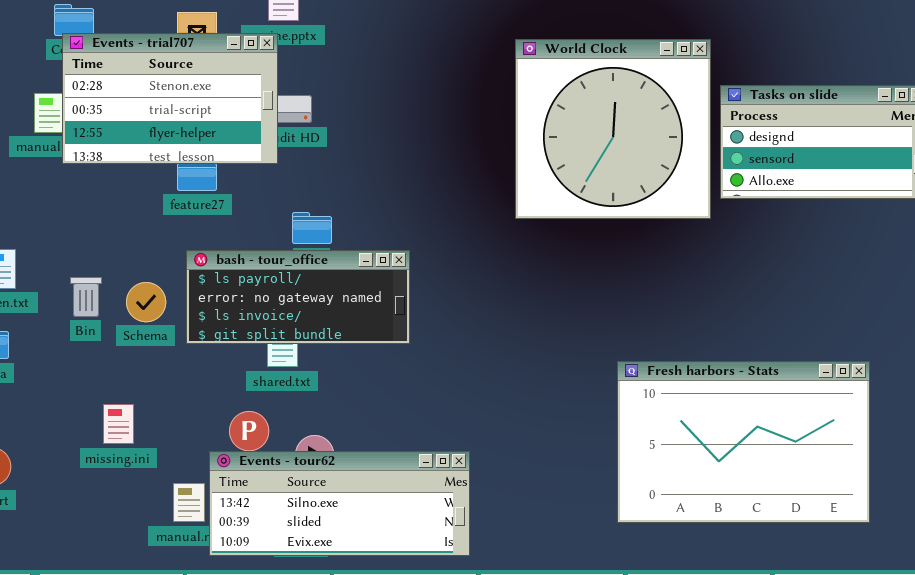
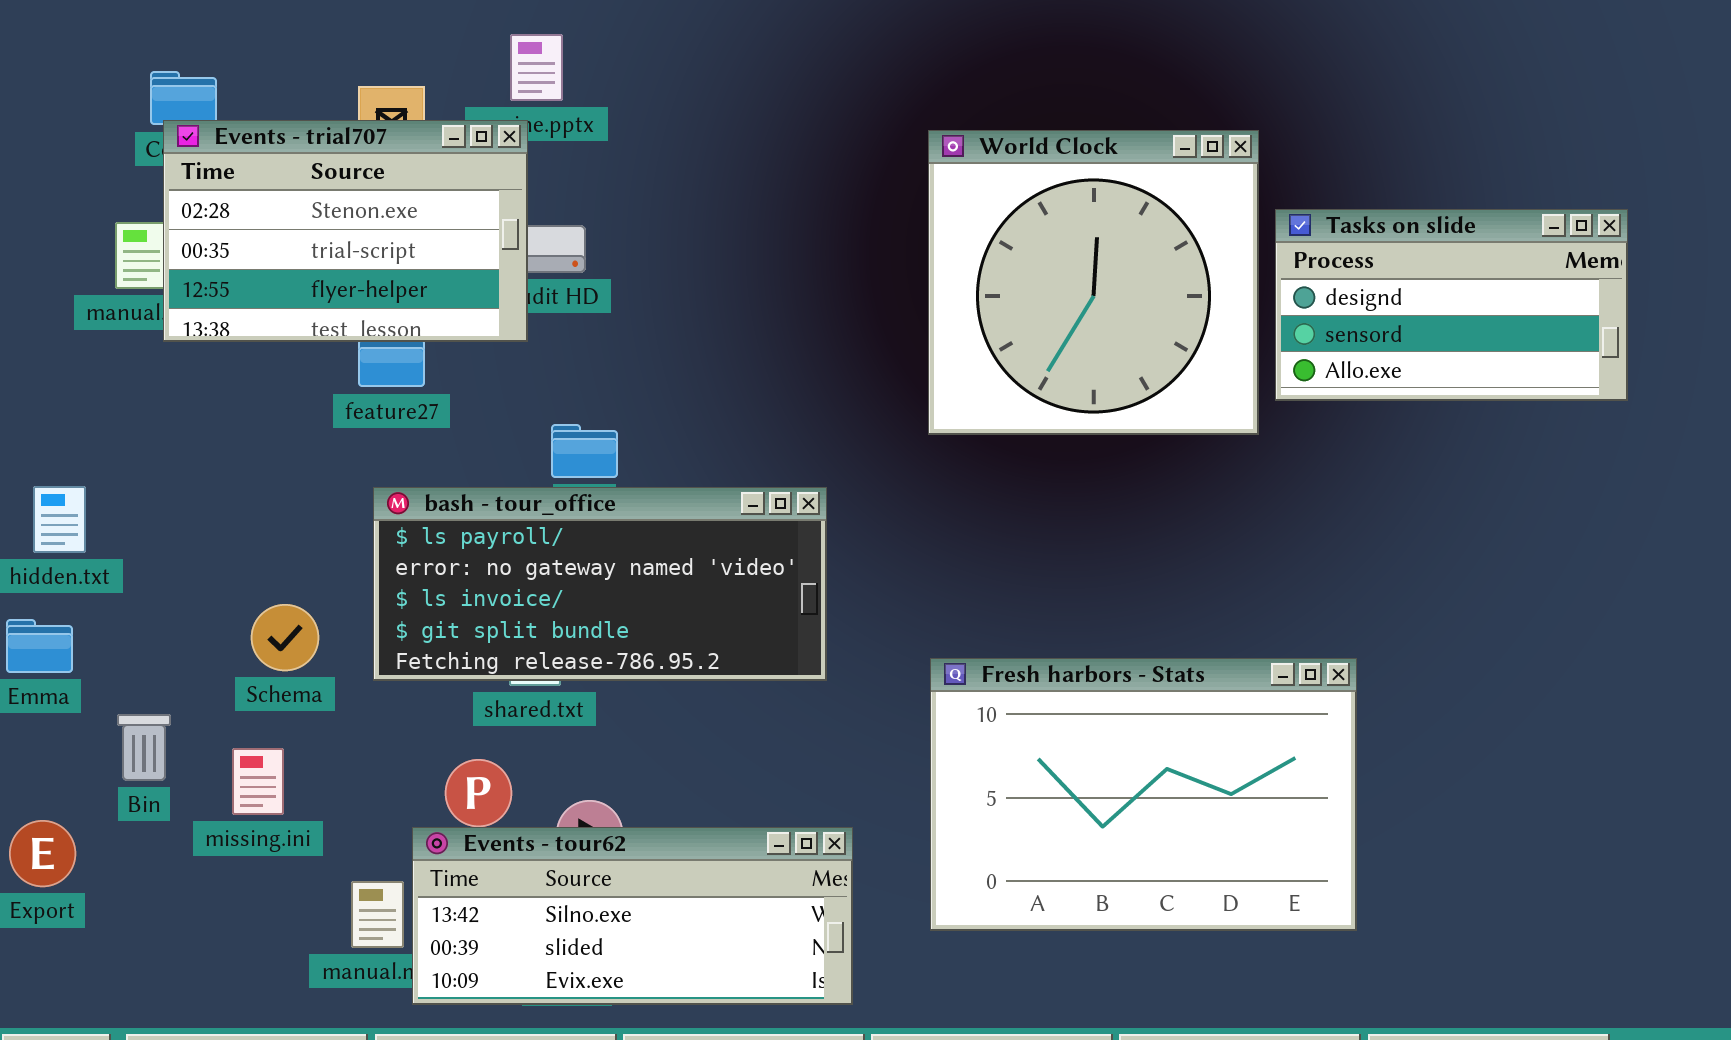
bash - tour_office: [186,250,410,344] -> [373,487,827,681], resized
Bin: [70,277,102,317] -> [117,714,171,781], moved
Schema: [126,282,166,322] -> [251,604,319,671], moved
Fresh harbors - Stats: [617,361,870,523] -> [930,658,1357,931], moved

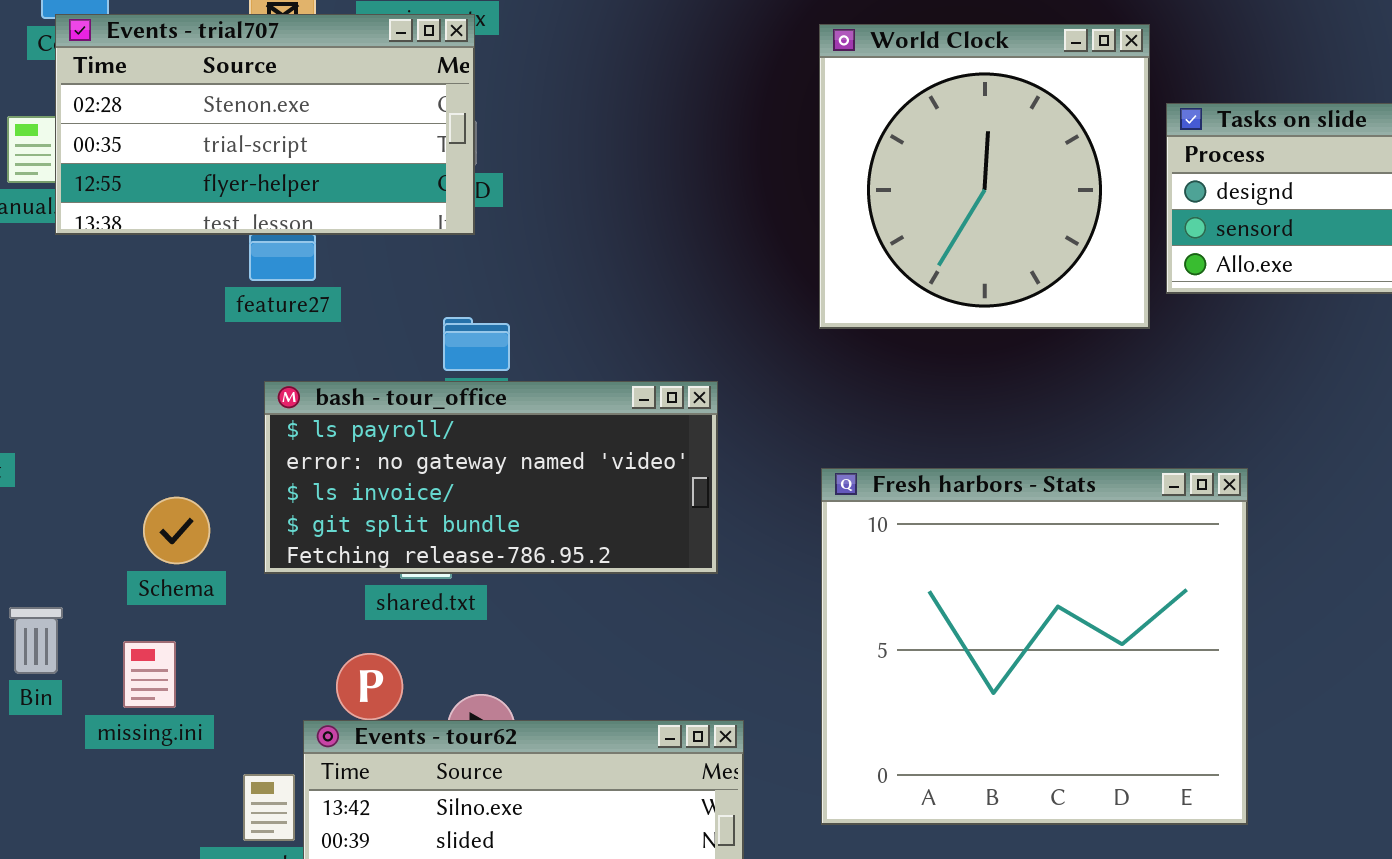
Events - trial707: [163,120,528,342] -> [55,14,475,235], resized
Fresh harbors - Stats: [930,658,1357,931] -> [821,468,1248,825], resized

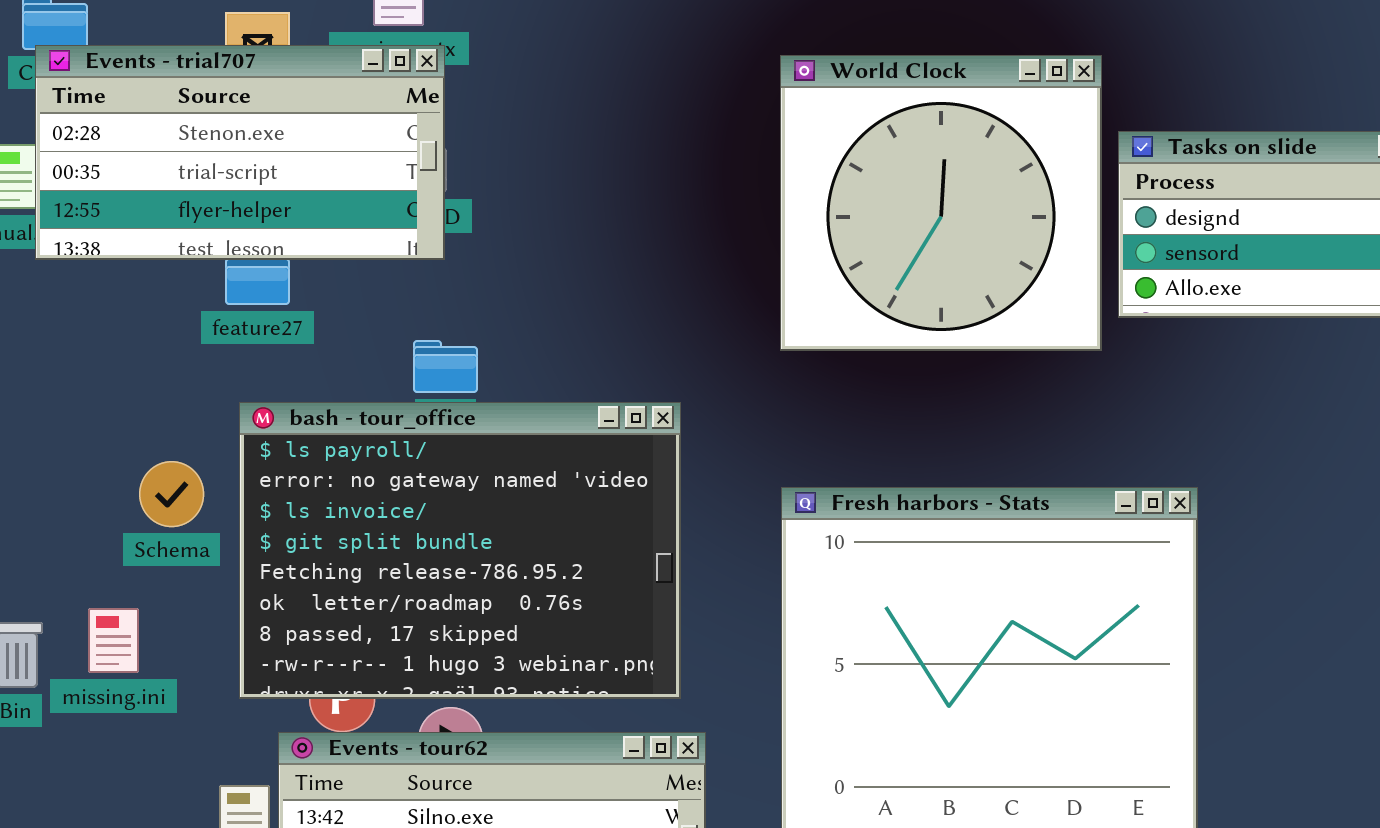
bash - tour_office: [264,381,718,574] -> [239,402,681,699], resized
Schema: [143,497,210,564] -> [139,461,204,527], moved
missing.ini: [123,641,176,708] -> [88,608,139,673], moved

